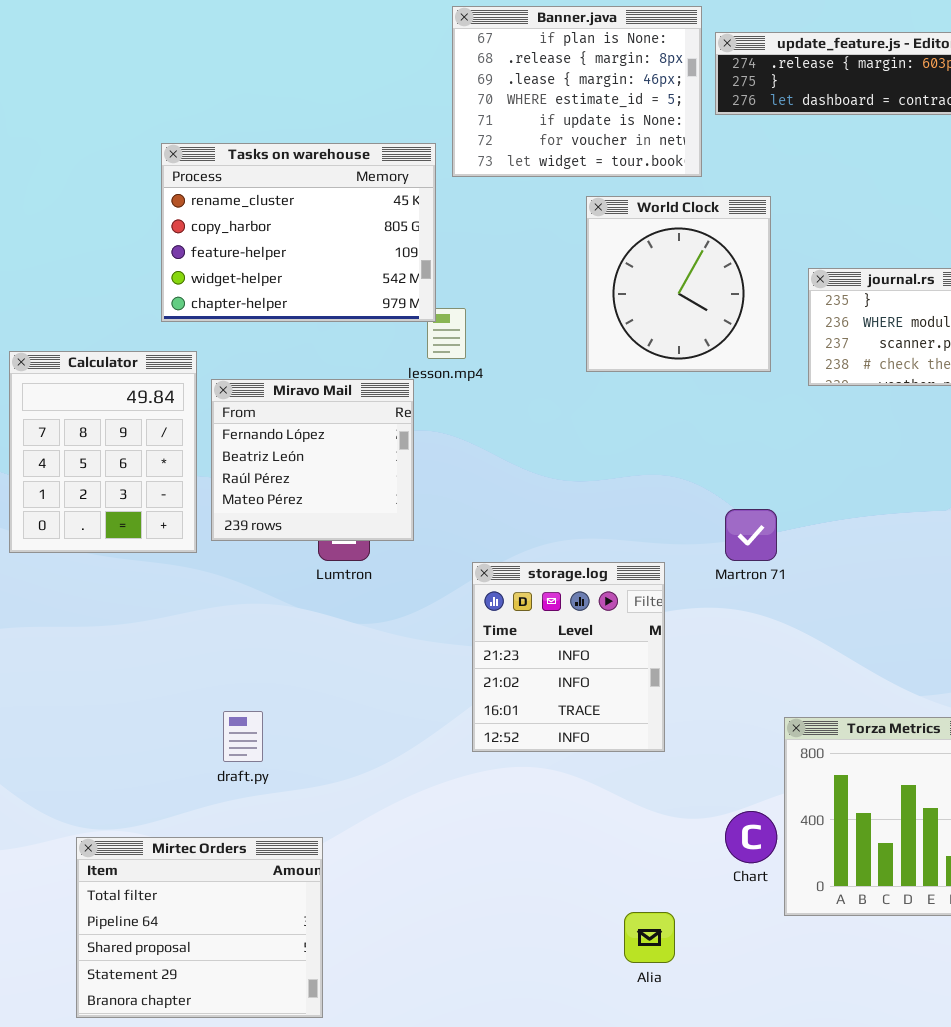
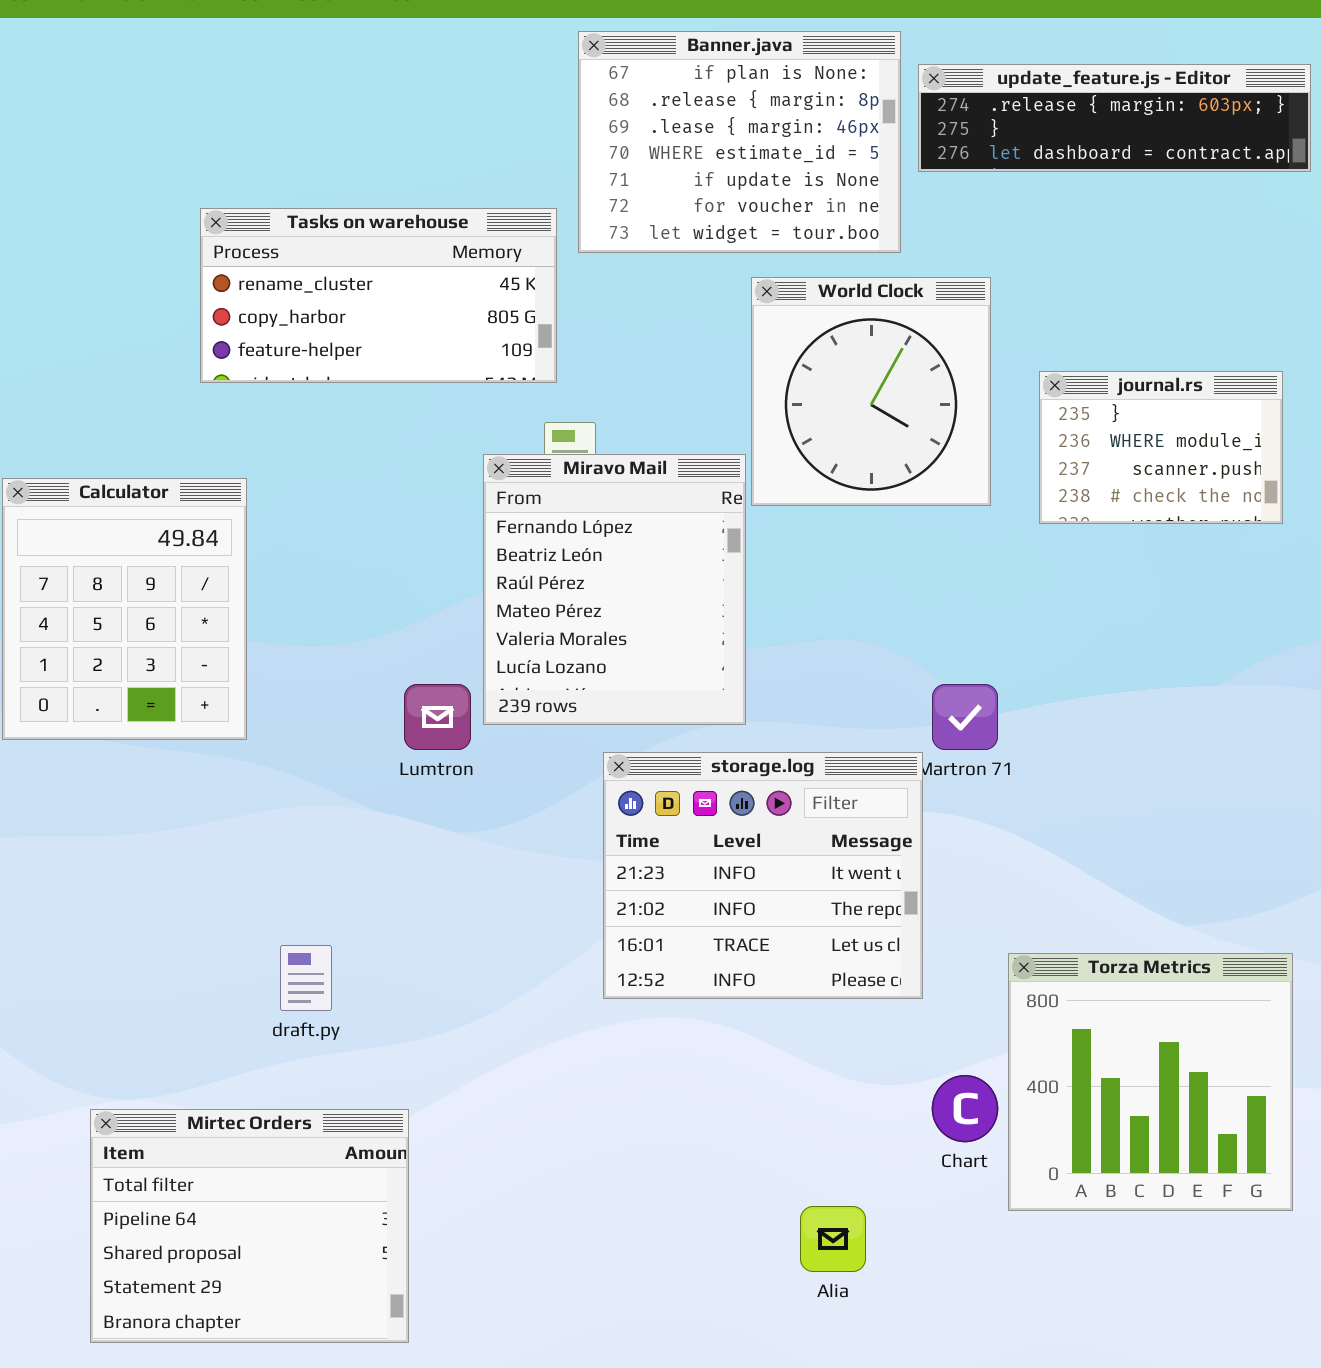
Tasks on warehouse: [161,143,436,322] -> [200,208,557,383], resized
Miravo Mail: [211,379,414,541] -> [483,454,746,725], moved, resized
storage.log: [472,562,665,752] -> [603,752,923,999], resized

